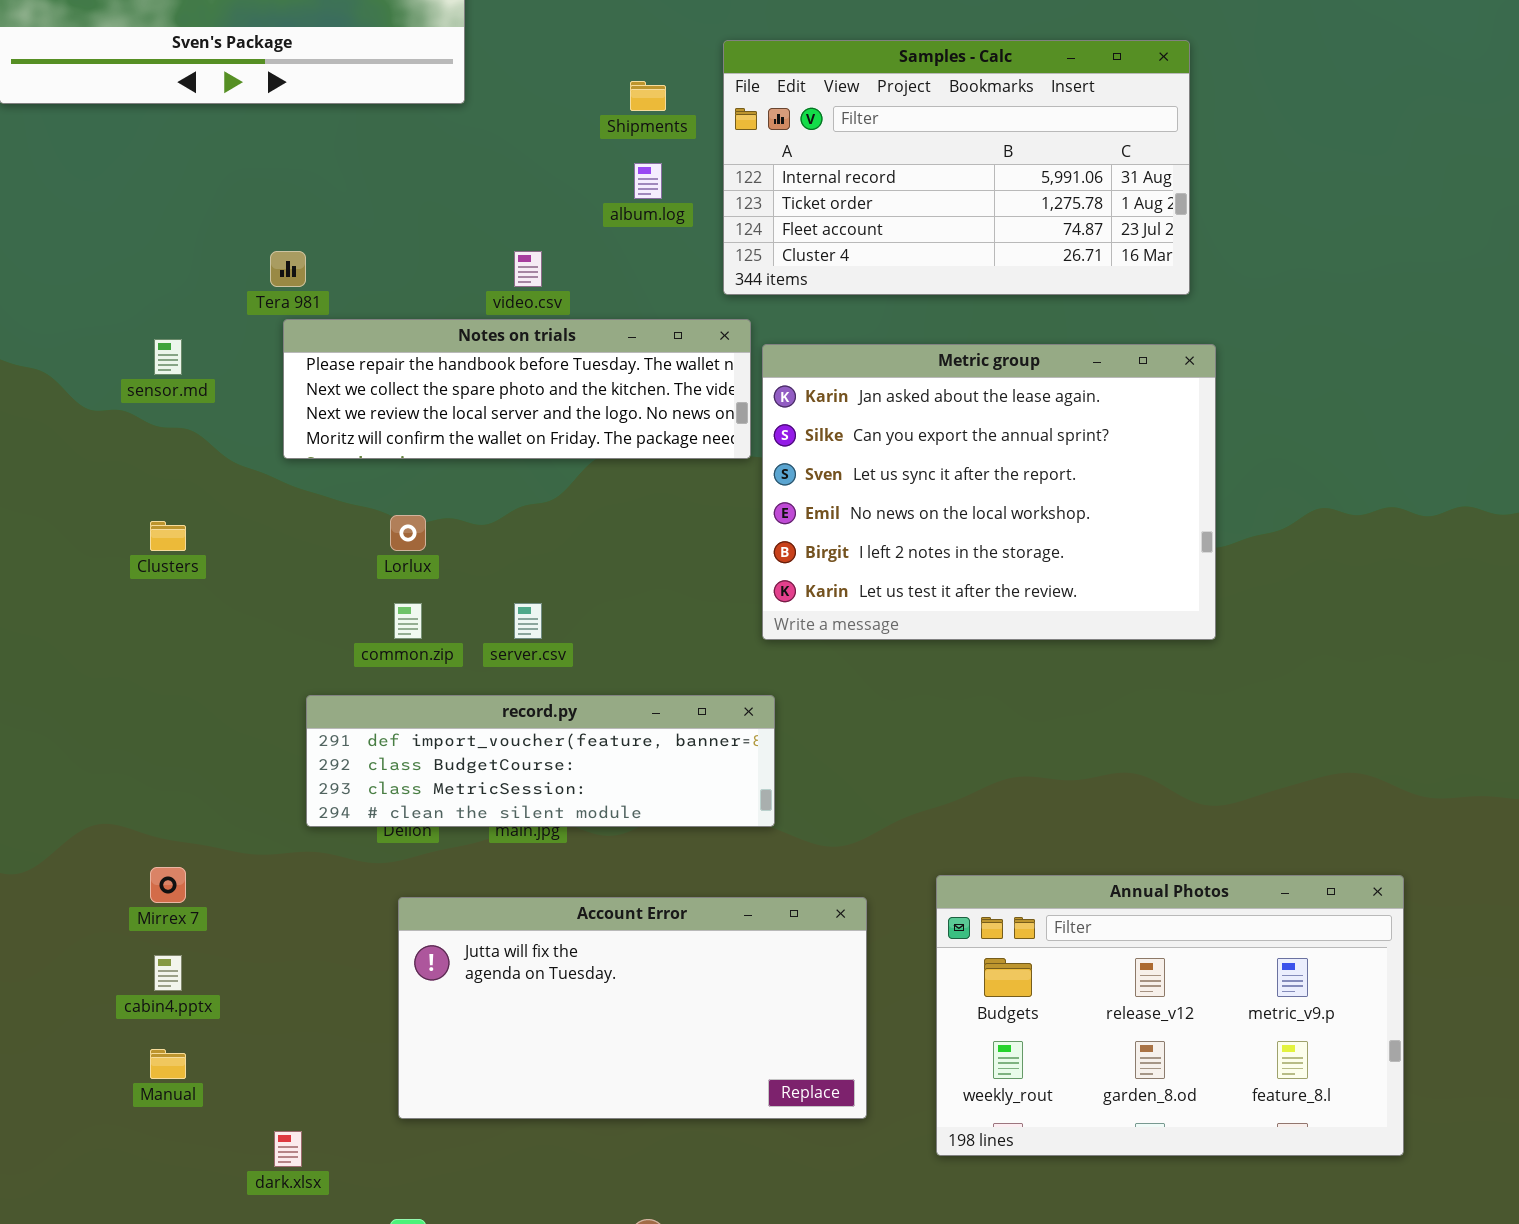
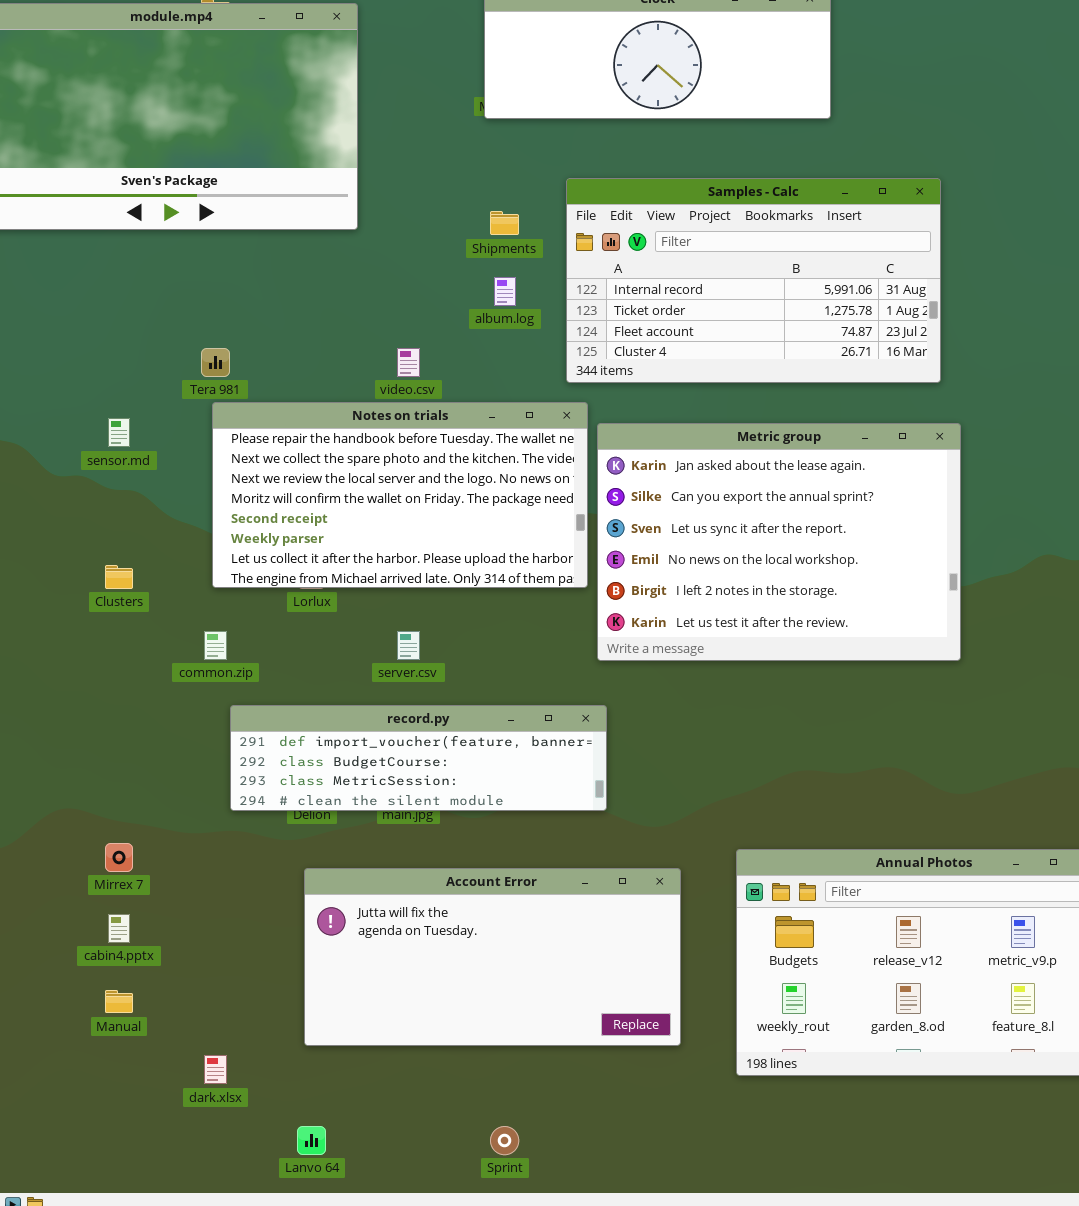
Notes on trials: [283,319,751,459] -> [212,402,588,588], resized
common.zip: [394,603,422,639] -> [204,631,227,660], moved

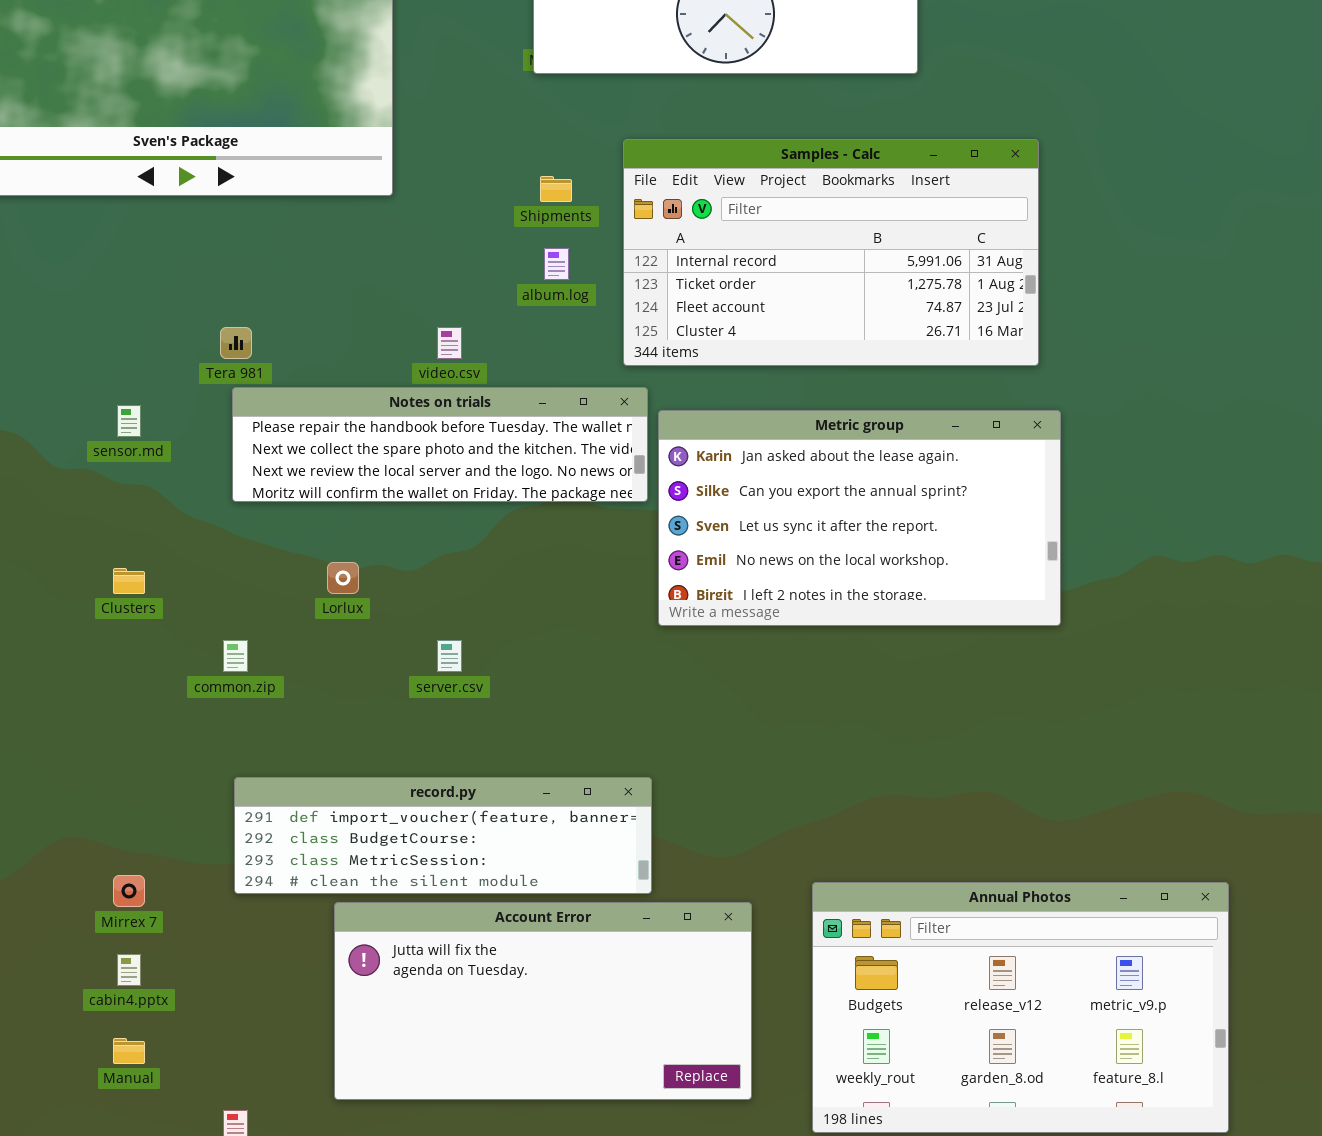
Notes on trials: [212,402,588,588] -> [232,387,648,502], resized
Metric group: [597,423,961,661] -> [658,410,1061,626], resized
record.py: [230,705,607,811] -> [234,777,652,894], moved

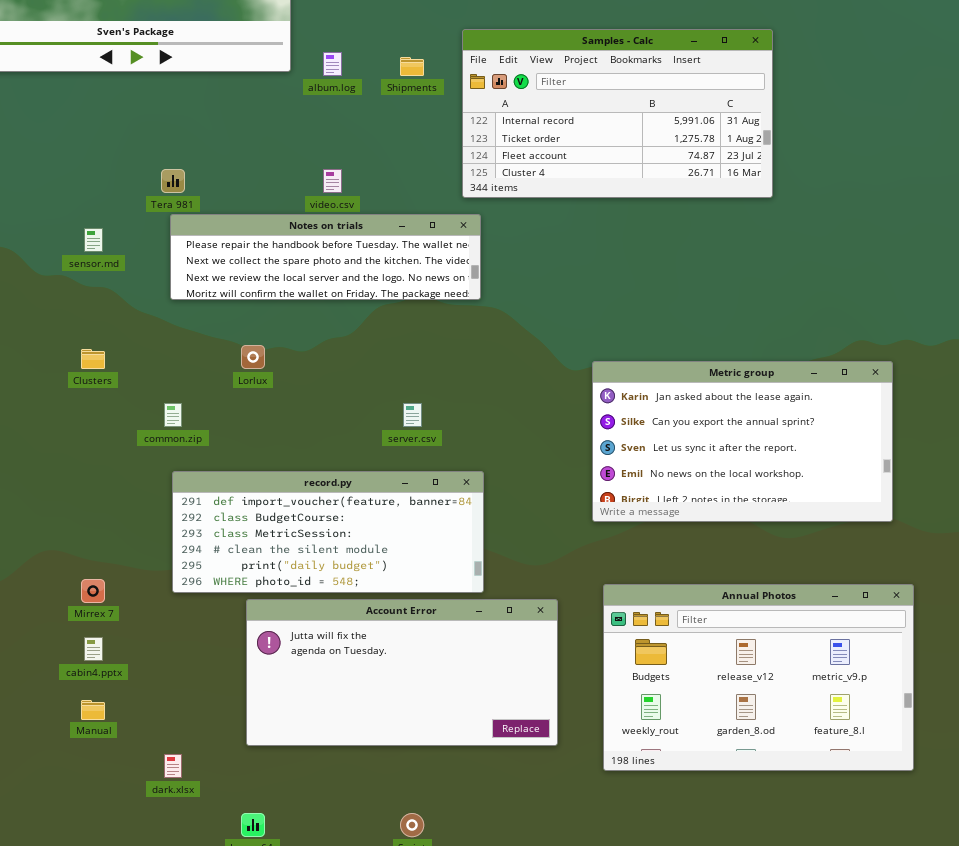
album.log: [544,248,569,280] -> [323,52,342,76], moved
Metric group: [658,410,1061,626] -> [592,361,893,522], moved
server.csv: [437,640,462,672] -> [403,403,422,427], moved
record.py: [234,777,652,894] -> [172,471,484,593], resized

